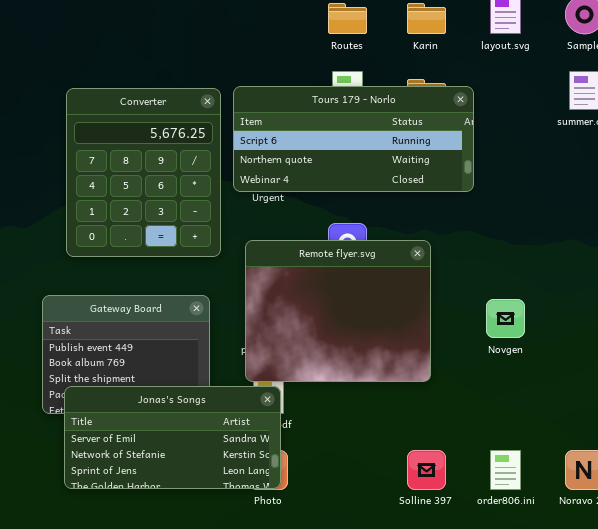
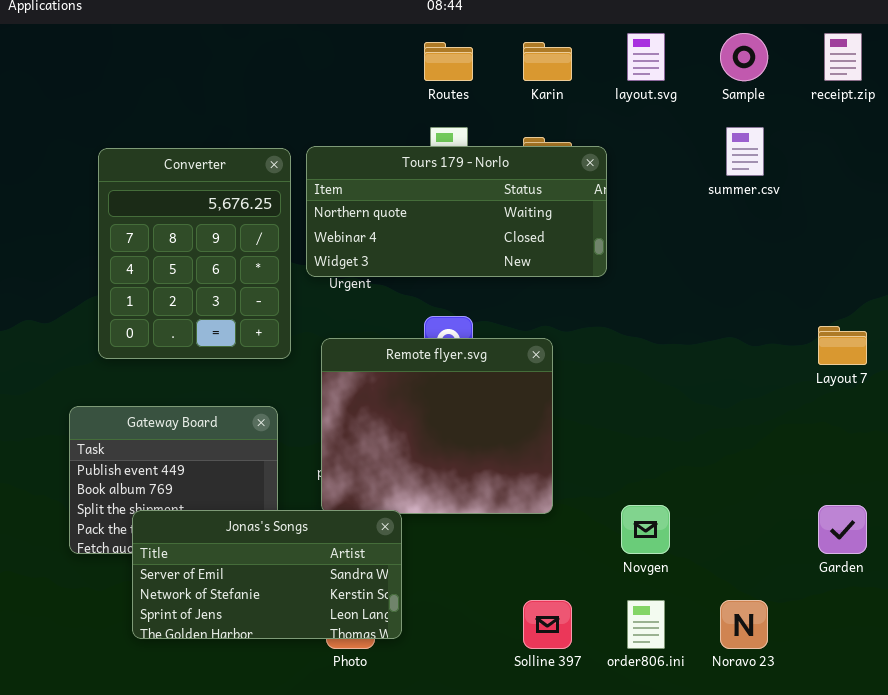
Tours 179 - Norlo: [233,86,474,192] -> [306,146,607,277], scrolled down 1 row
Novgen: [486,299,525,338] -> [621,505,670,554], moved
Jonas's Songs: [64,386,281,489] -> [132,510,402,639], moved

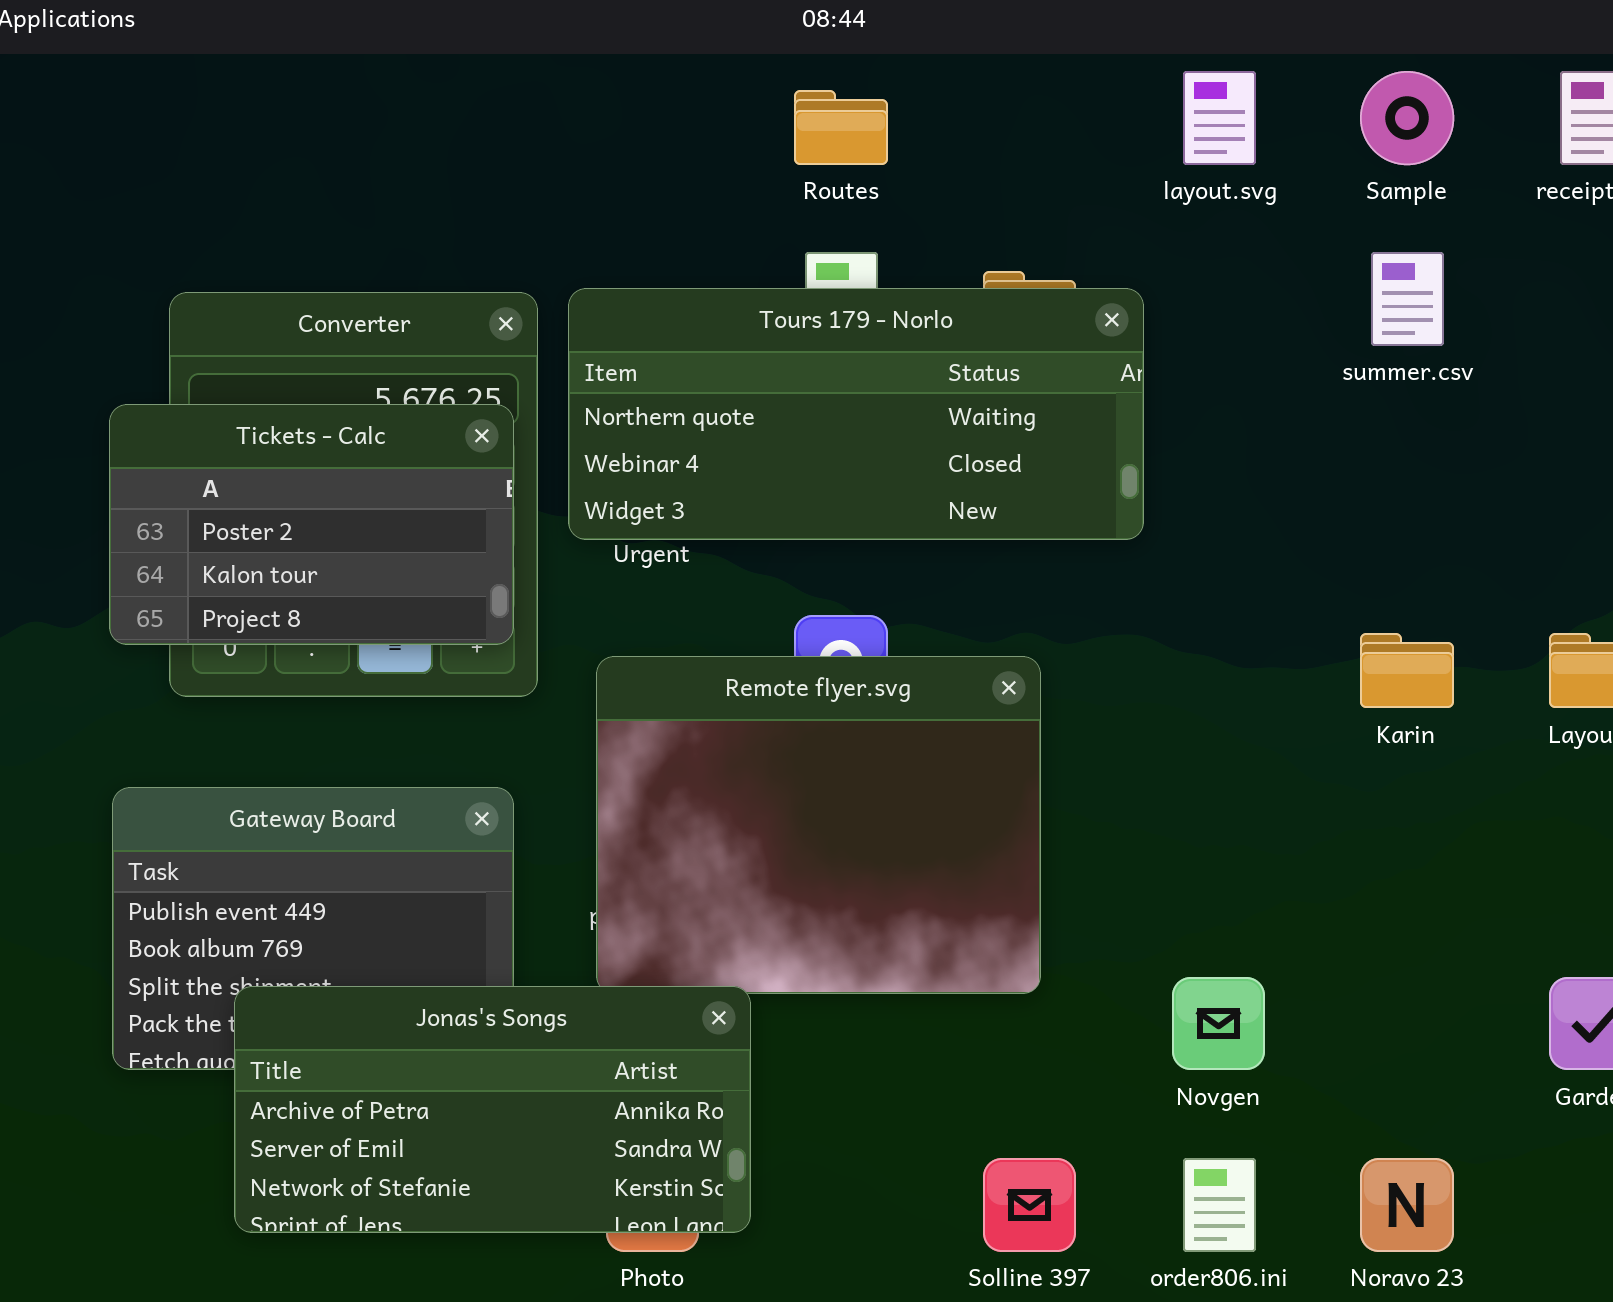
Karin: [523,42,572,81] -> [1360,633,1454,708], moved
Tickets - Calc: none -> [109,404,514,645], opened
Jonas's Songs: [132,510,402,639] -> [234,986,751,1233], scrolled up 1 row

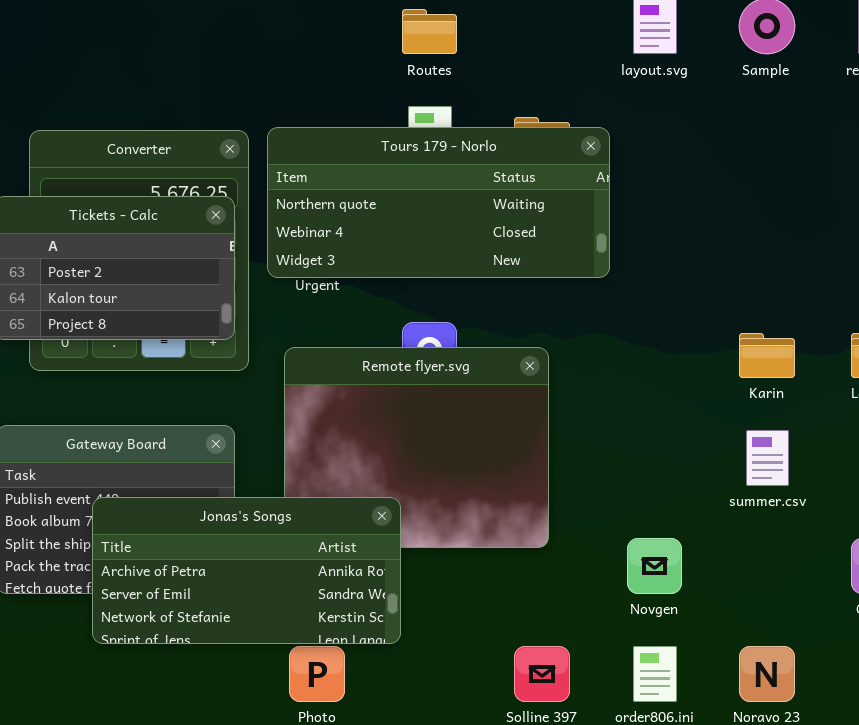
summer.csv: [1371,252,1444,346] -> [746,430,789,486], moved
Jonas's Songs: [234,986,751,1233] -> [92,497,401,644], moved

